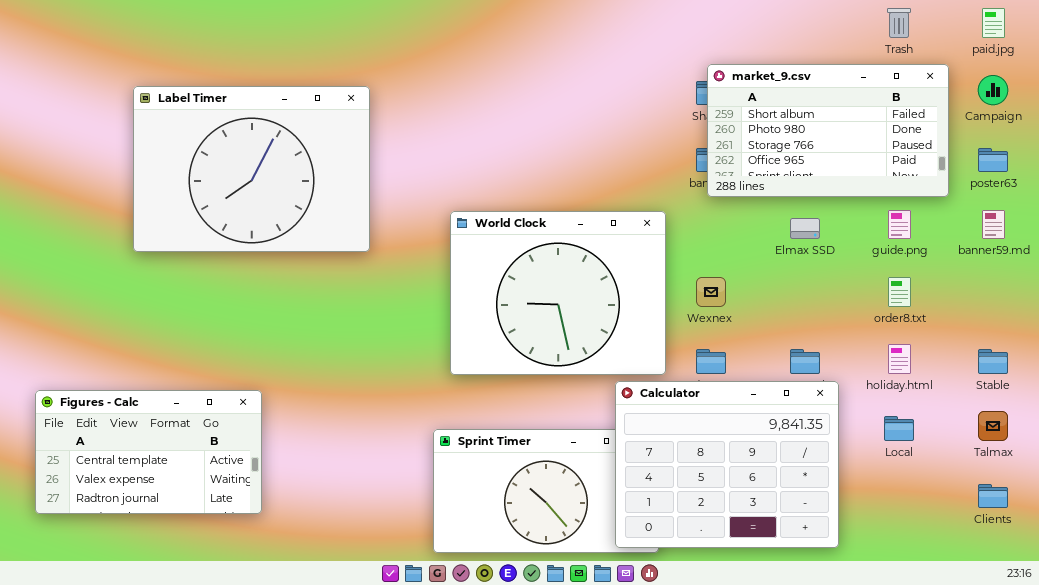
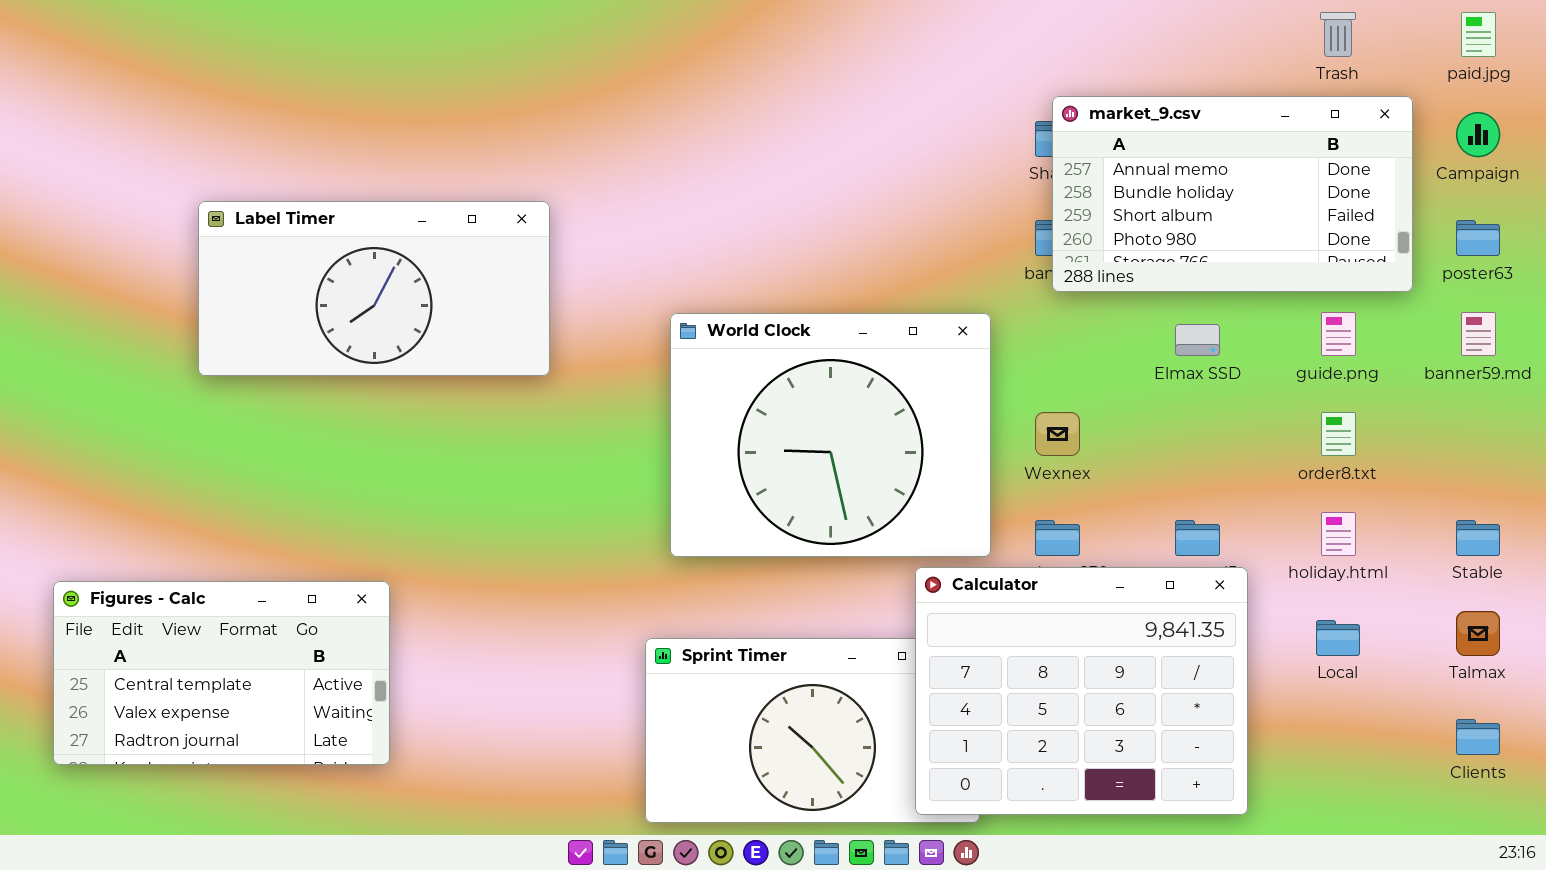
market_9.csv: [707,64,949,197] -> [1052,96,1413,292], scrolled up 2 rows
Label Timer: [133,86,370,252] -> [198,201,550,376], resized

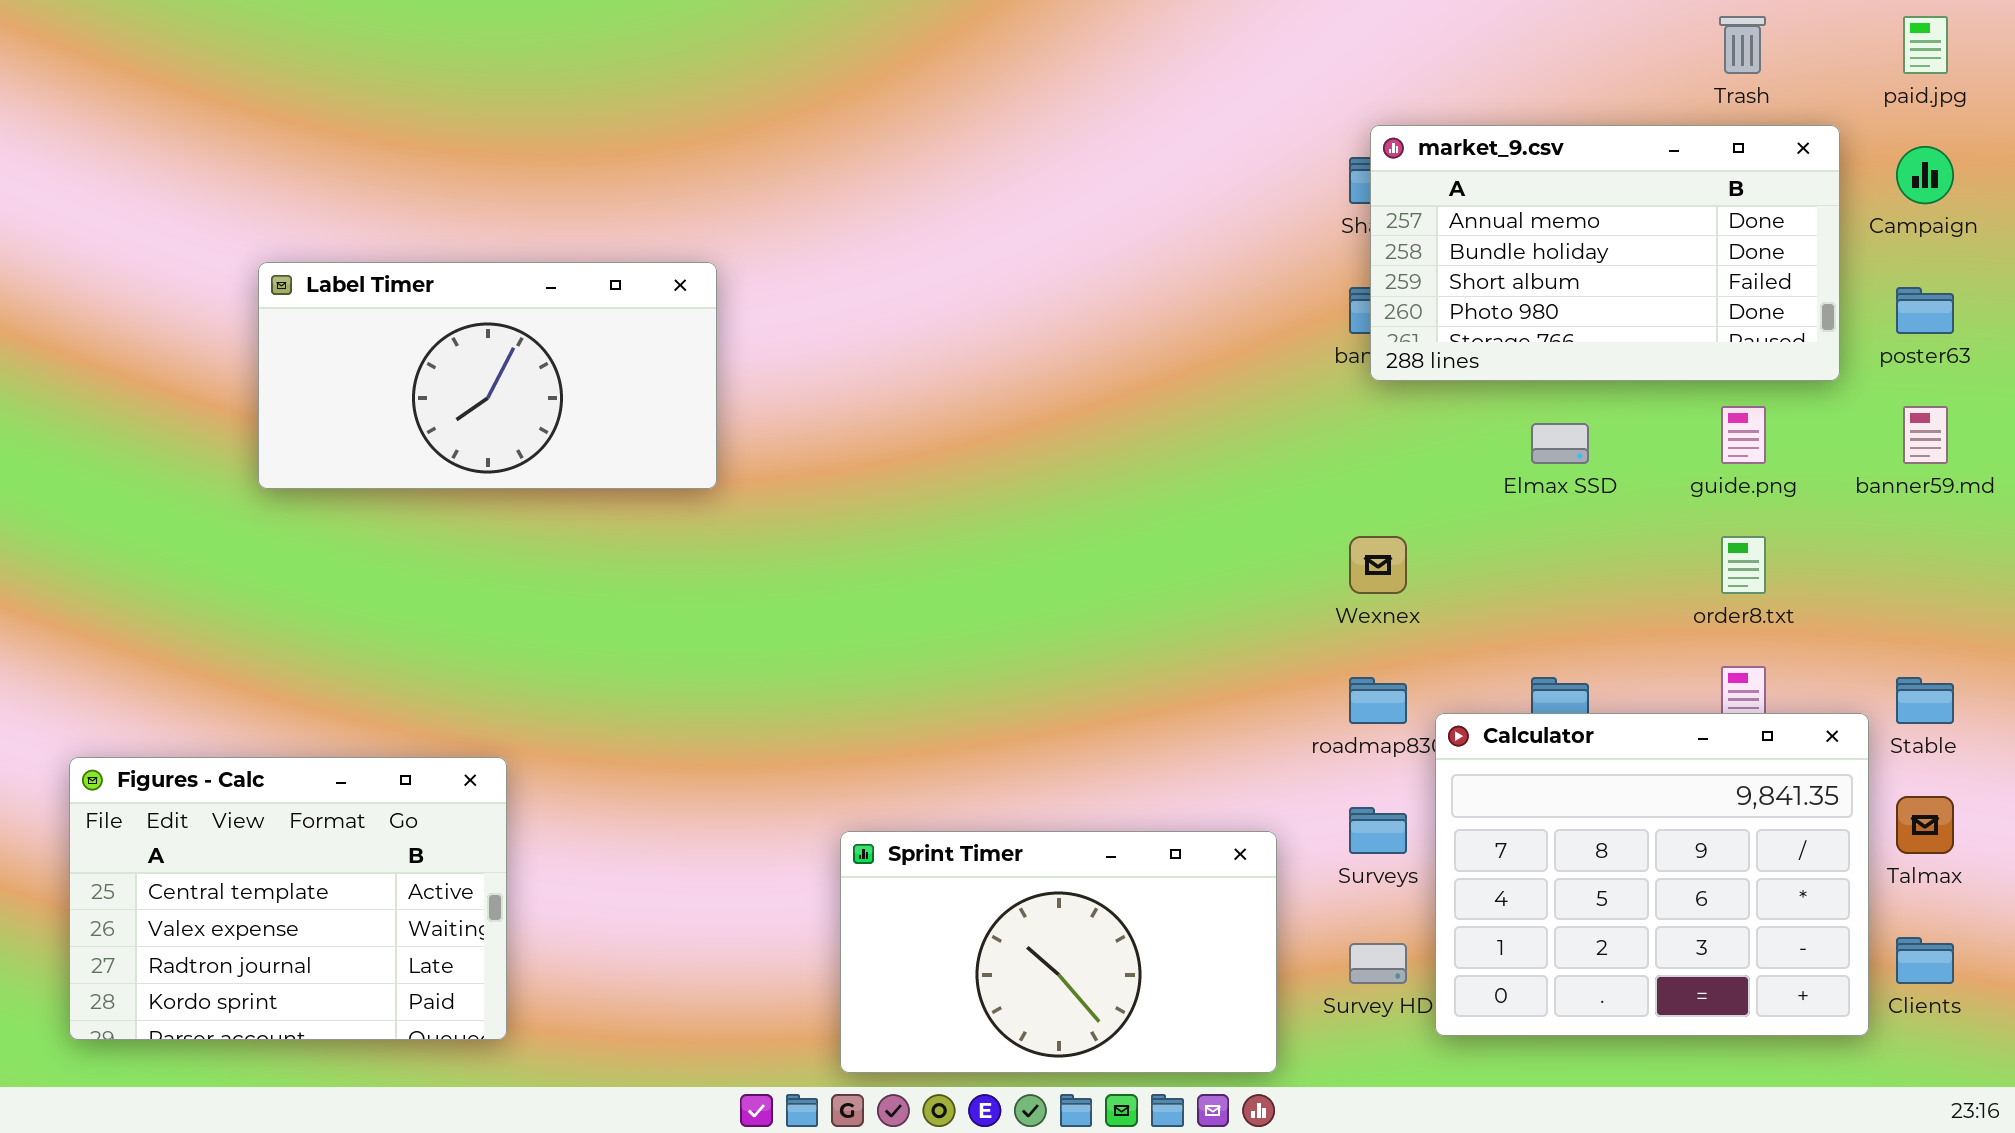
World Clock: [670,313,991,557] -> none, closed
Calculator: [915,567,1248,815] -> [1435,713,1869,1036], moved
Figures - Calc: [53,581,390,765] -> [69,757,507,1040], resized

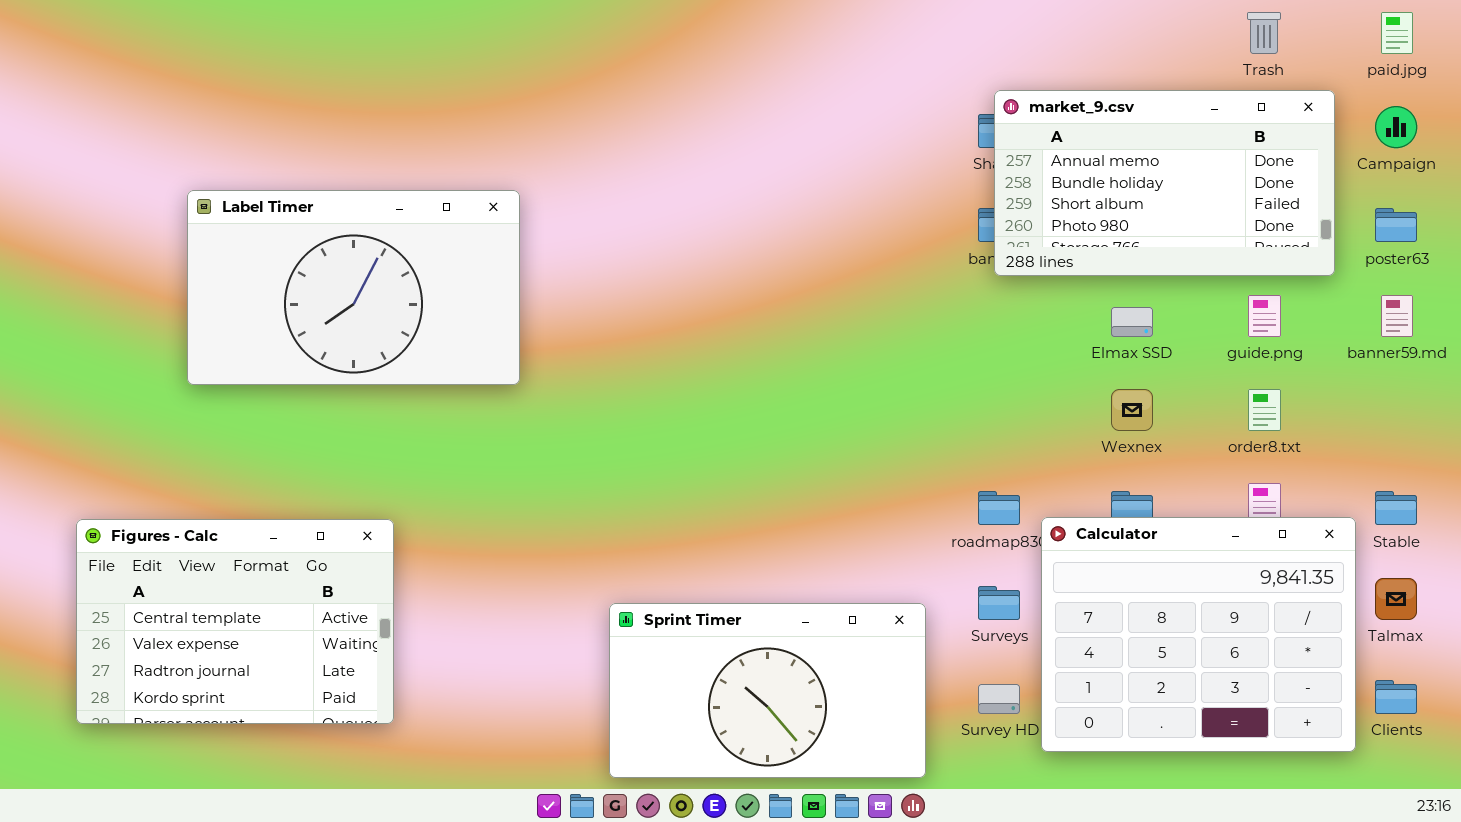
Label Timer: [258,262,717,489] -> [187,190,520,385], resized
Wexnex: [1349,536,1407,594] -> [1111,389,1153,431], moved
Figures - Calc: [69,757,507,1040] -> [76,519,394,724], moved

